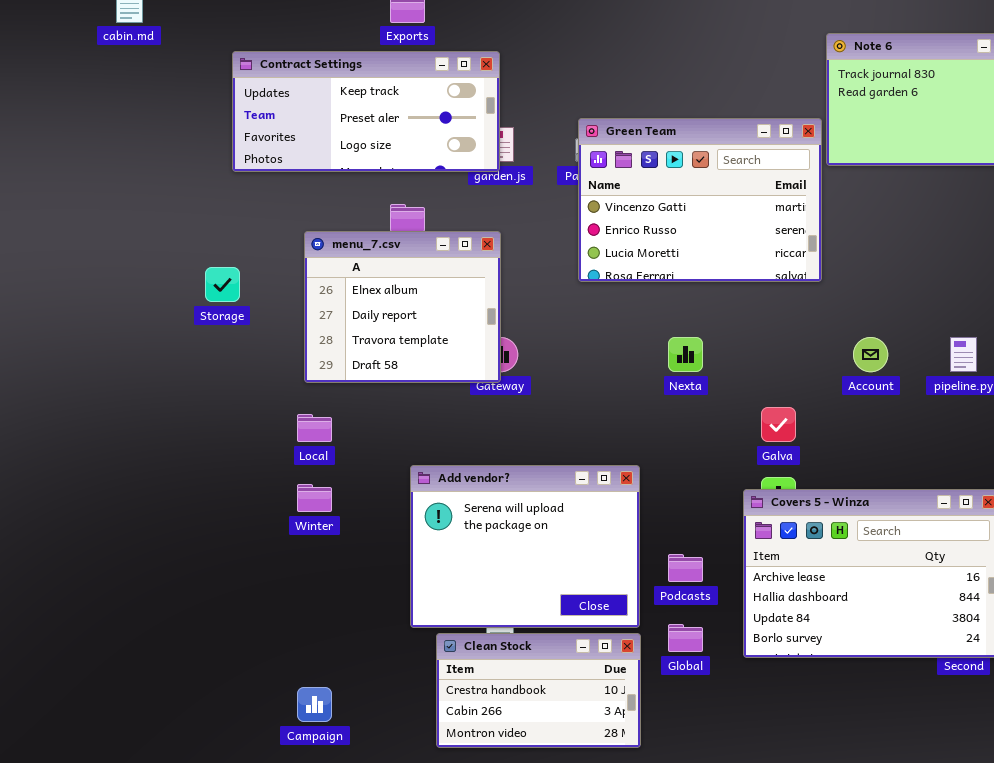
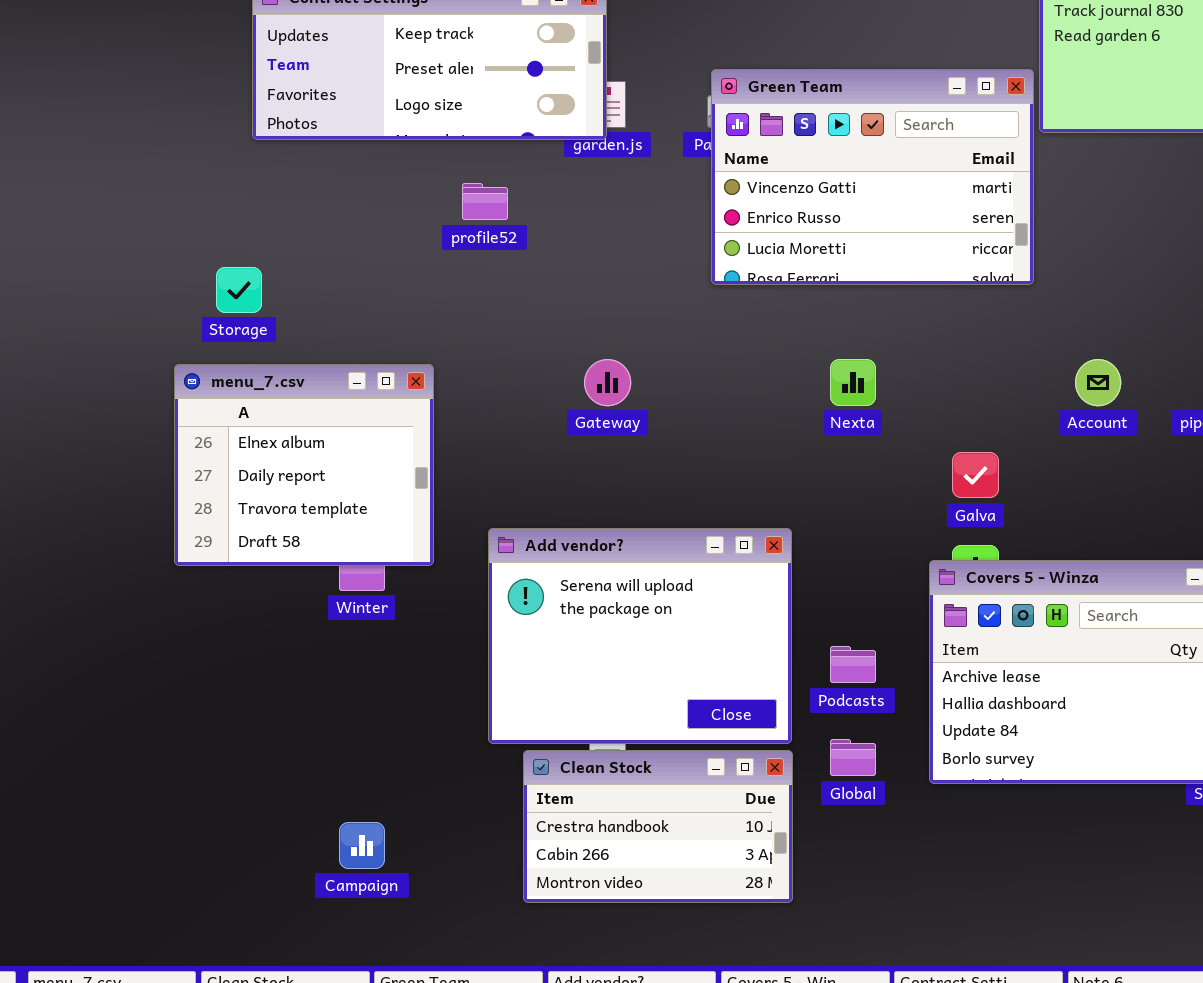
menu_7.csv: [304,231,501,383] -> [174,364,434,566], moved

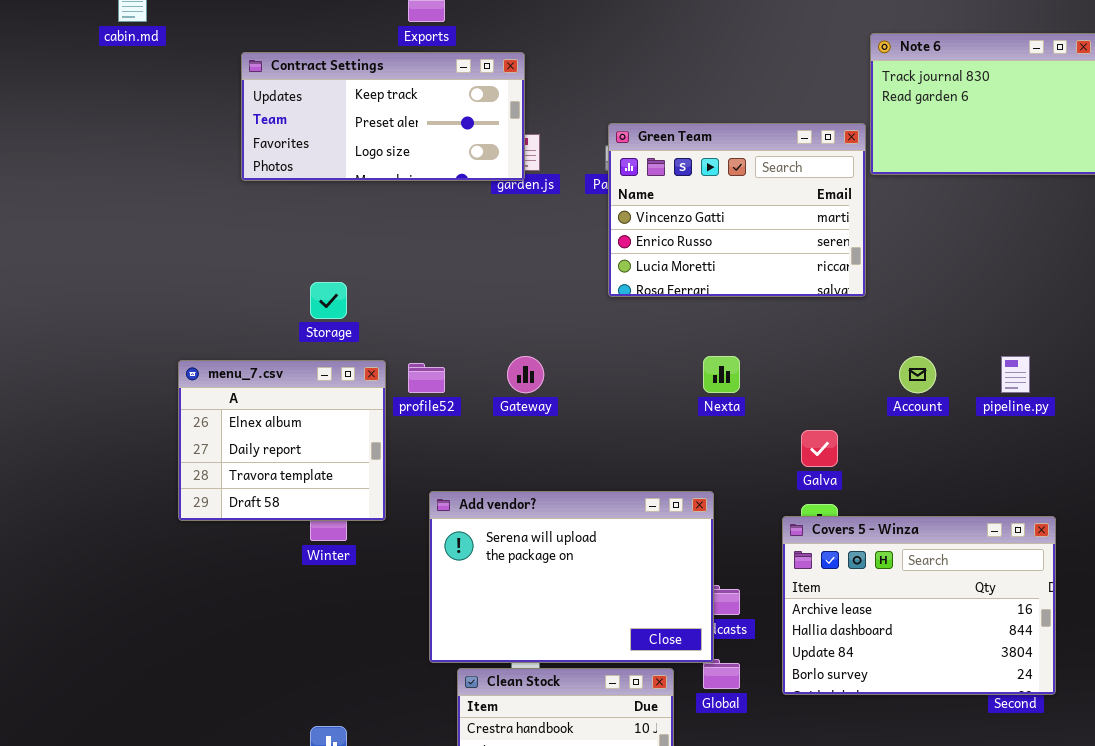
profile52: [462,183,508,220] -> [408,363,445,393], moved
Storage: [216,267,262,313] -> [310,282,347,319], moved
Add vendor?: [488,528,792,744] -> [429,491,714,663], resized

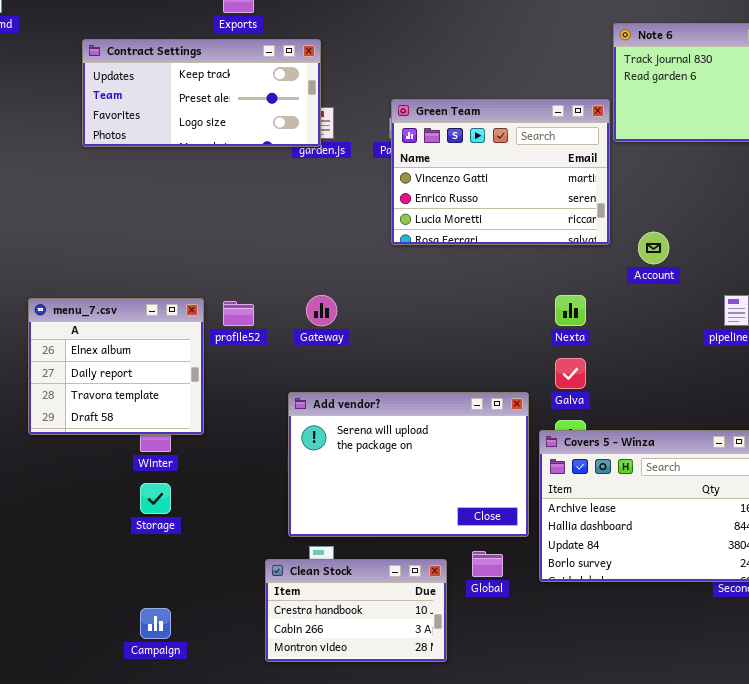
Storage: [310,282,347,319] -> [140,483,171,514], moved
Nexta: [703,356,740,393] -> [555,295,586,326], moved
Account: [899,356,936,393] -> [638,232,669,264], moved
Add vendor?: [429,491,714,663] -> [288,392,529,537], moved

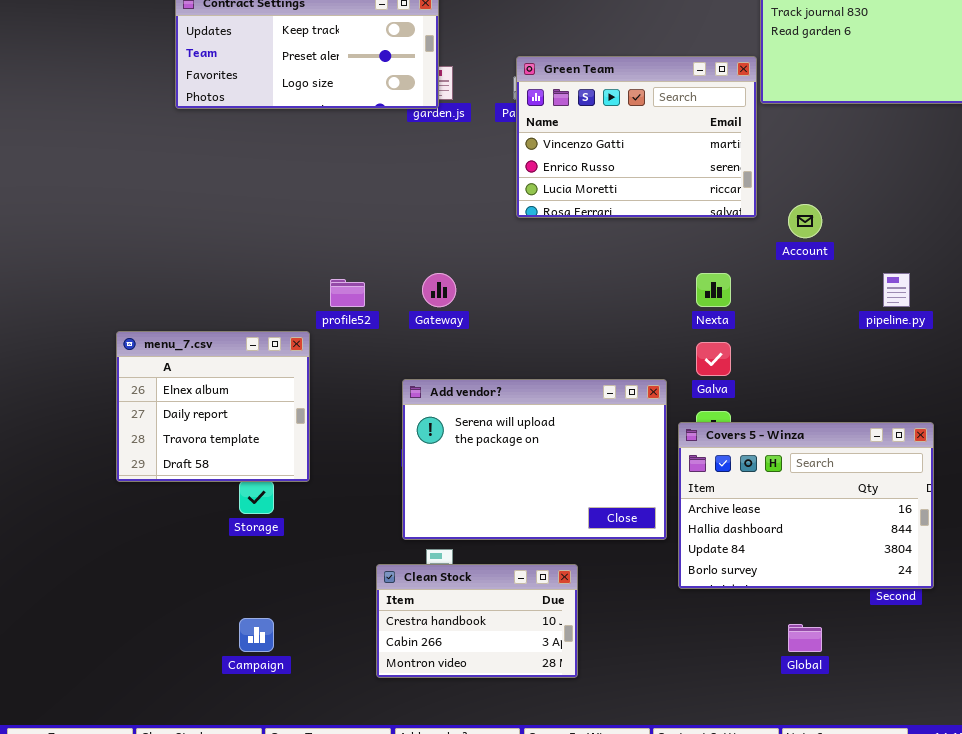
menu_7.csv: [28,298,204,435] -> [116,331,310,482], moved
Global: [472,551,503,577] -> [788,624,822,652], moved

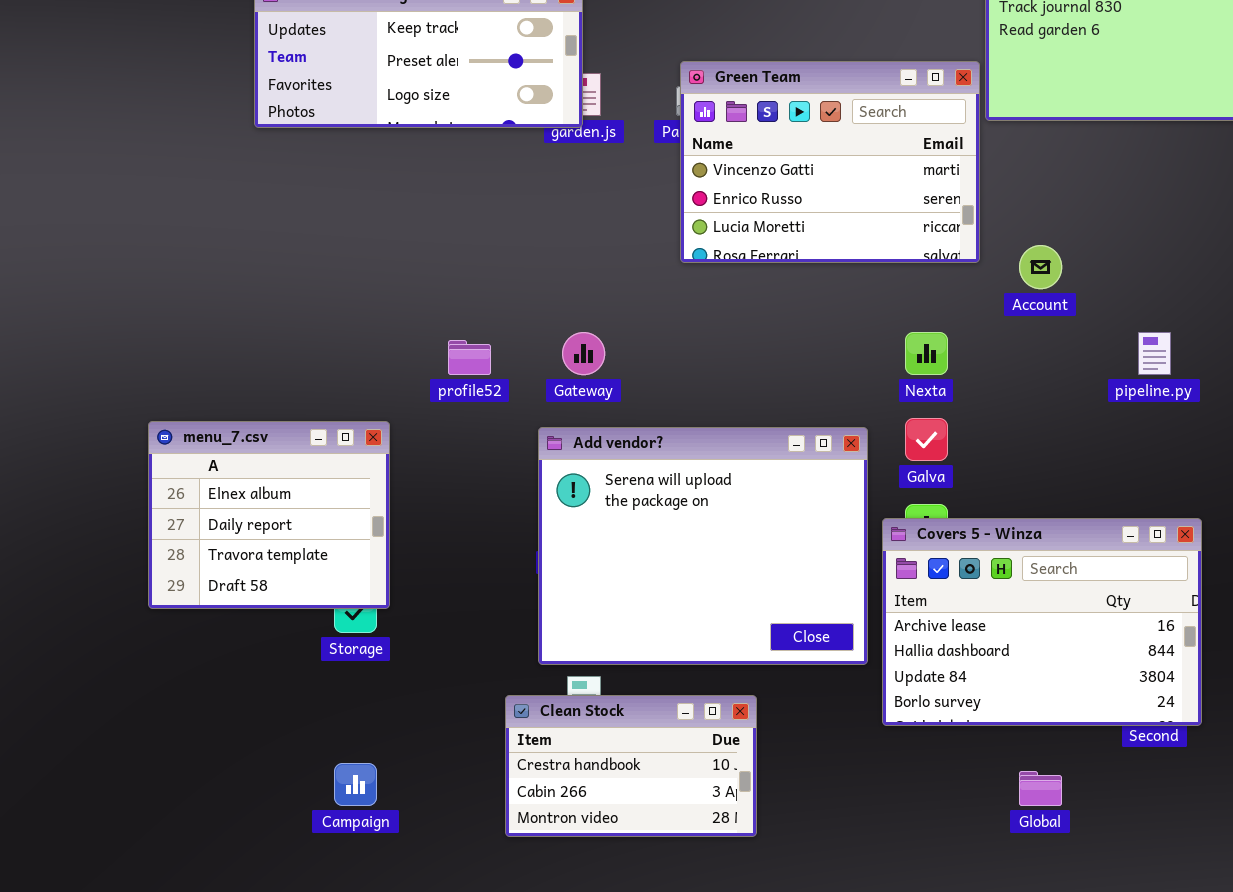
menu_7.csv: [116,331,310,482] -> [148,421,390,609], moved
Add vendor?: [402,379,667,540] -> [538,427,868,665], resized

